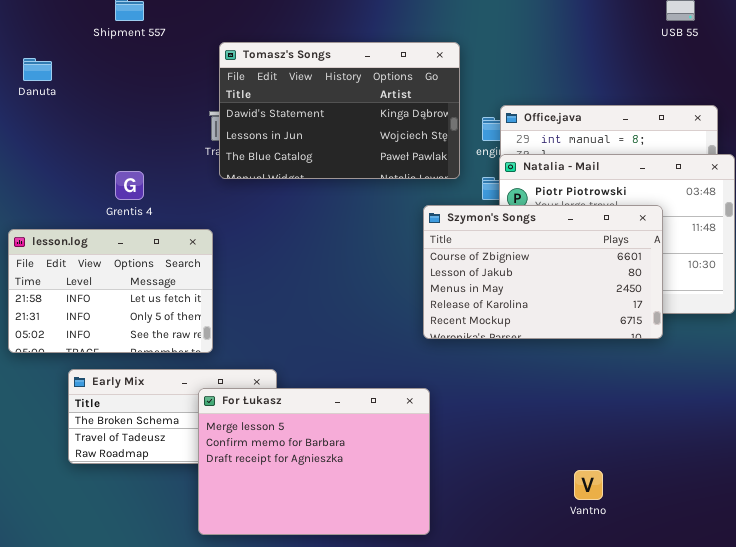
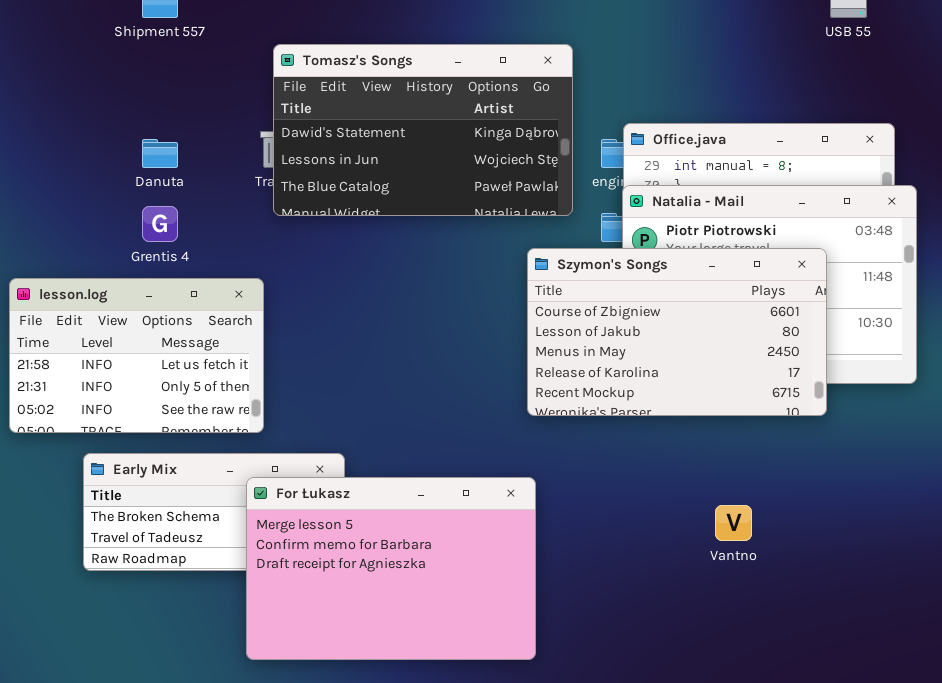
Danuta: [23,58,52,81] -> [142,139,178,168], moved
Vantno: [574,470,603,500] -> [715,505,752,541], moved

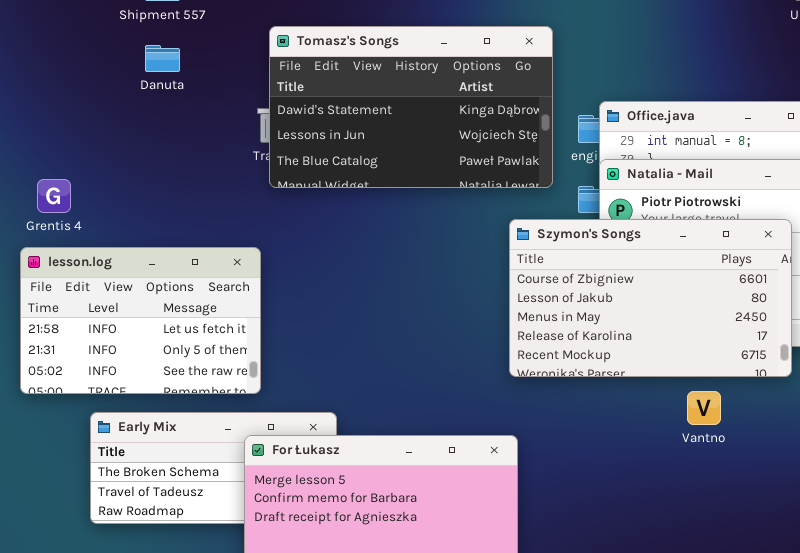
Danuta: [142,139,178,168] -> [145,45,180,72], moved
Grentis 4: [142,206,178,242] -> [37,179,71,213], moved
Vantno: [715,505,752,541] -> [687,391,721,425], moved

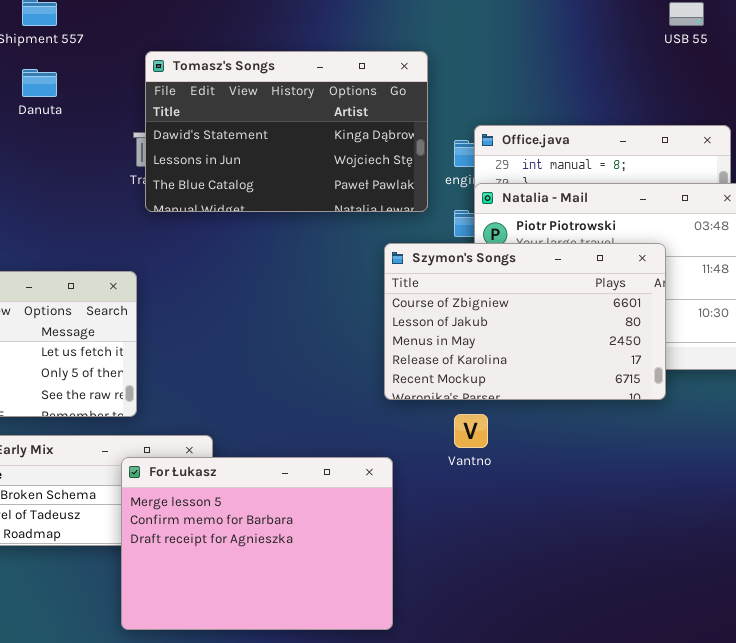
Vantno: [687,391,721,425] -> [454,414,488,448], moved

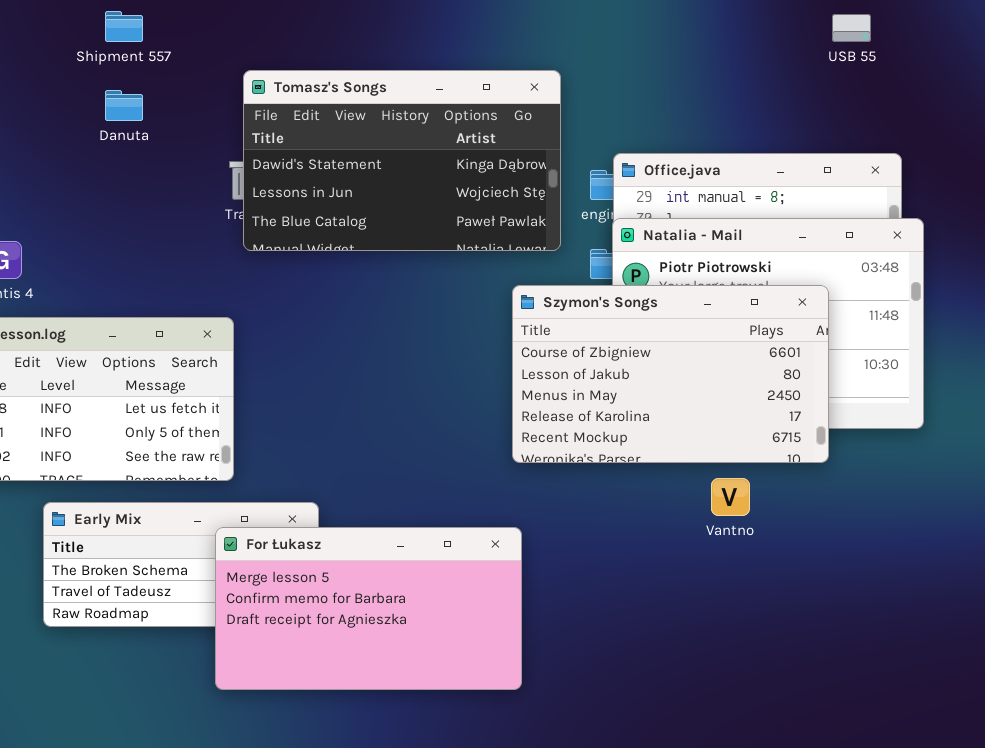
Vantno: [454,414,488,448] -> [711,478,750,516], moved
For Łukasz: [121,457,393,630] -> [215,527,522,690], resized

